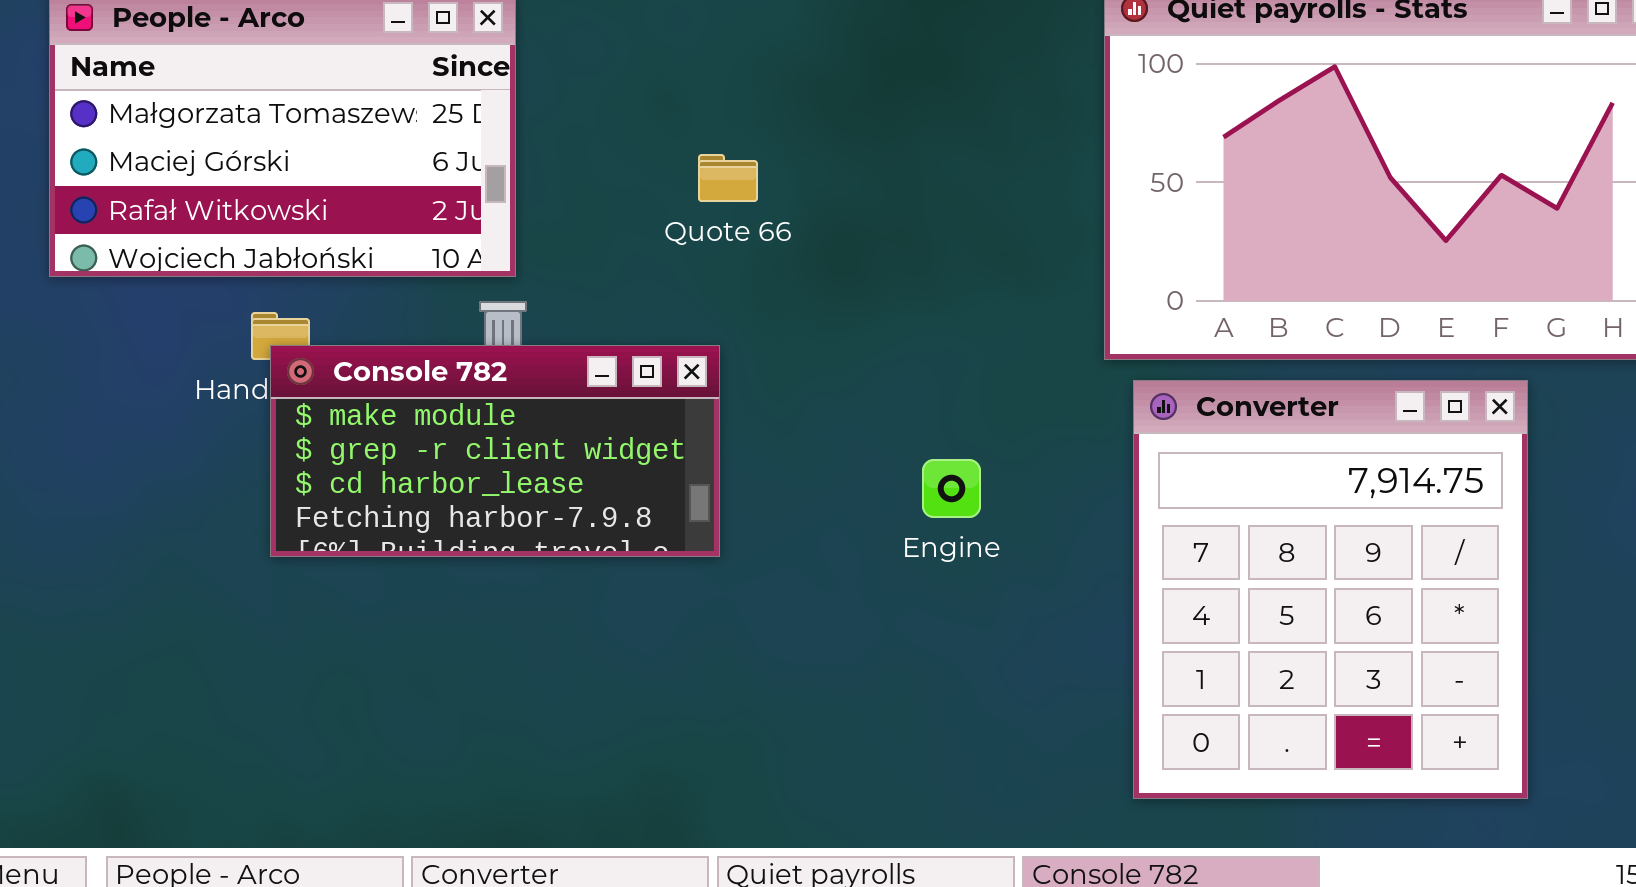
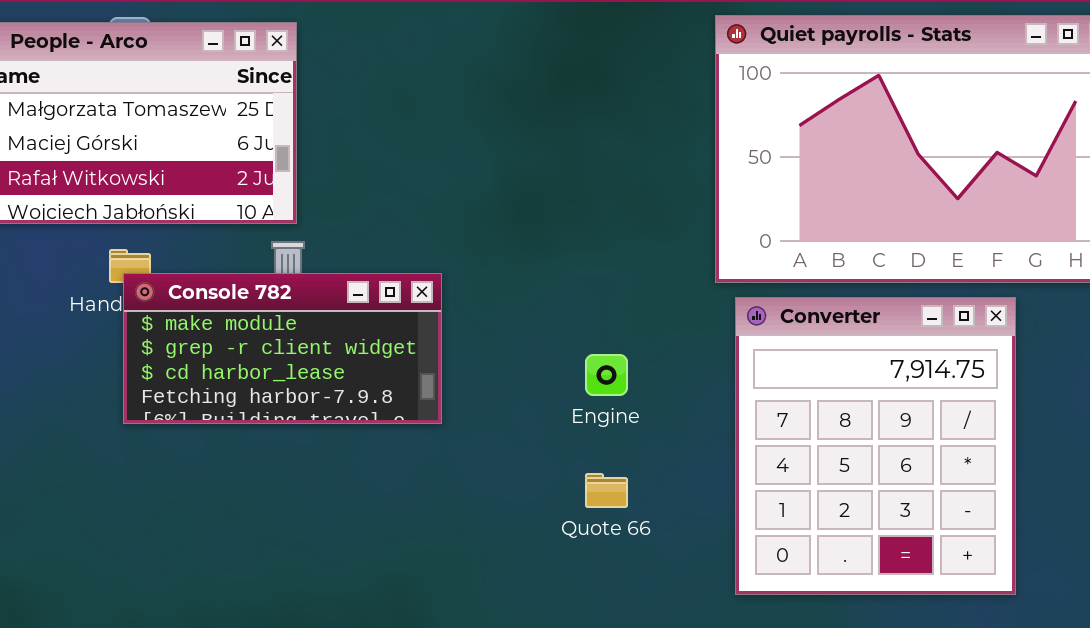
Quote 66: [698,154,758,202] -> [585,473,628,508], moved

